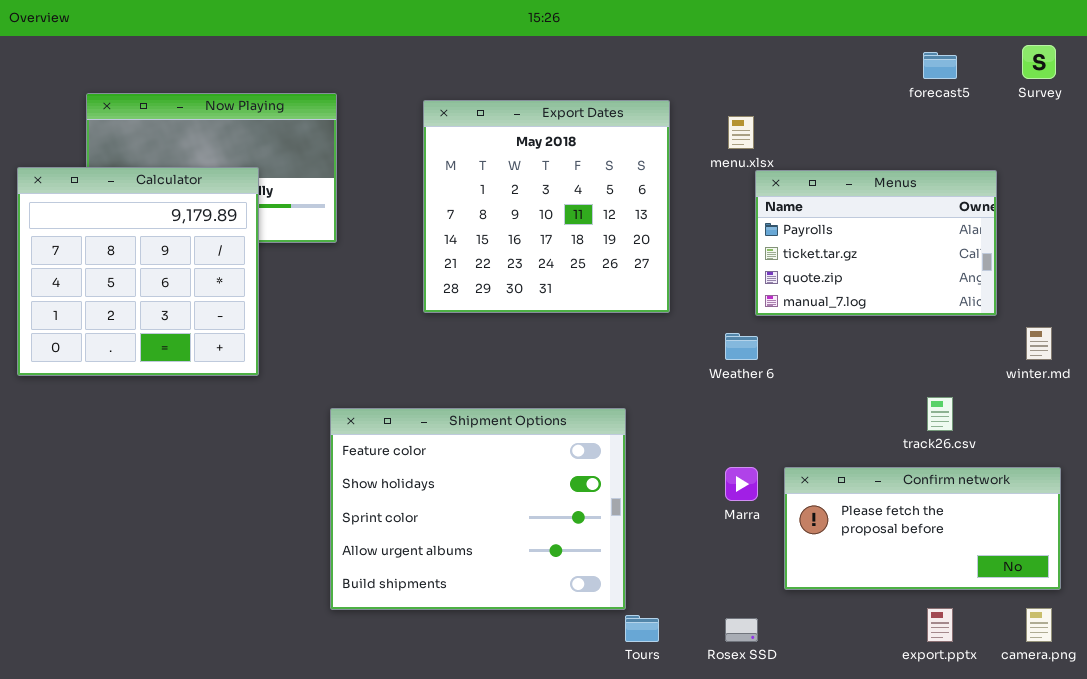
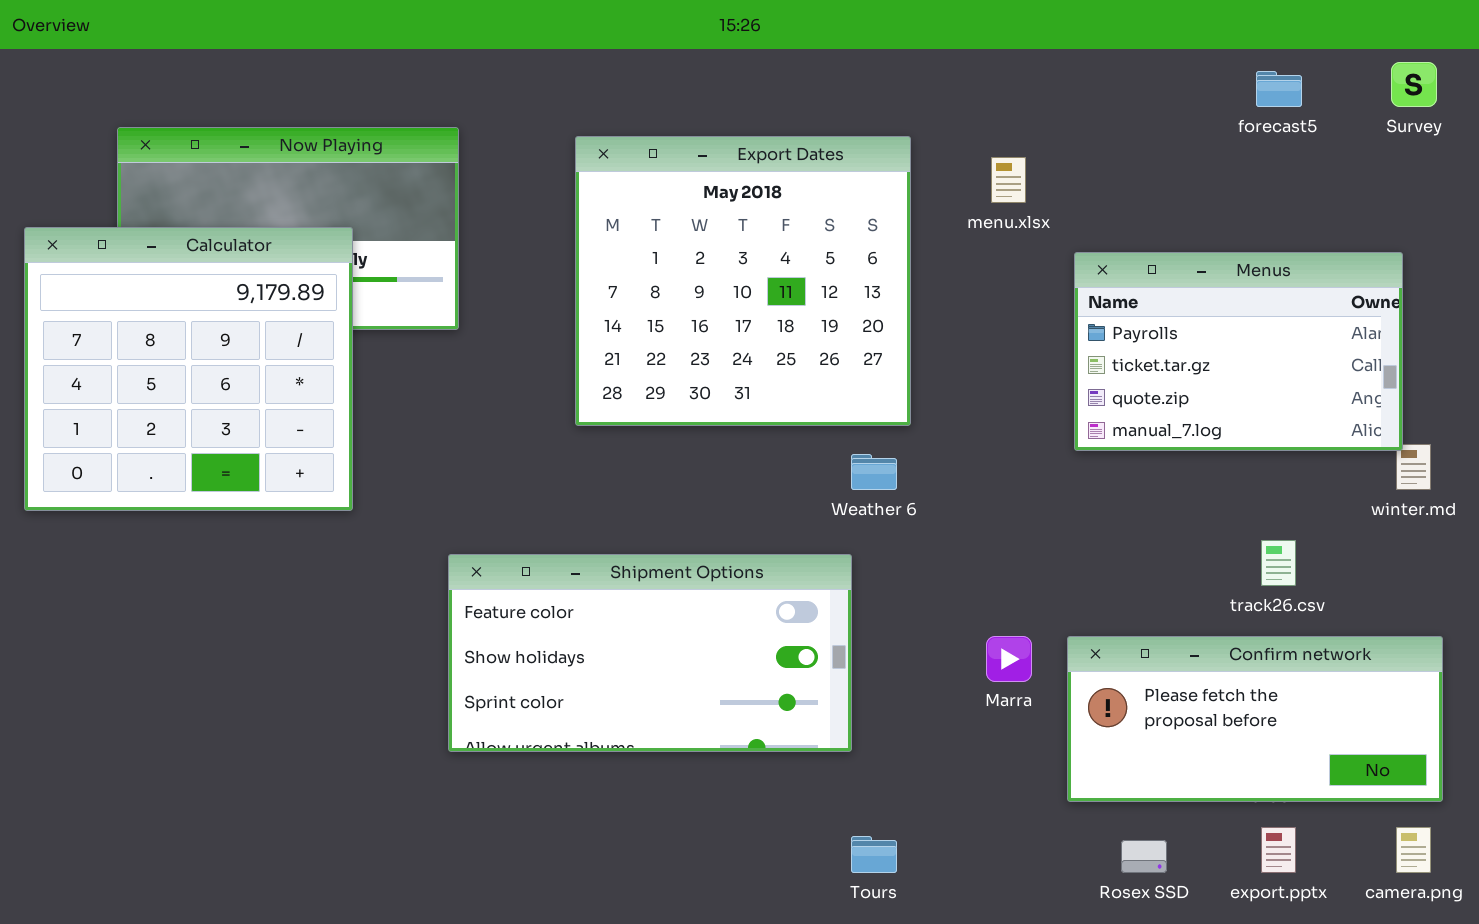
Menus: [755,170,997,316] -> [1074,252,1403,451], moved
Weather 6: [725,333,758,360] -> [851,454,897,490], moved
Shipment Options: [330,408,626,610] -> [448,554,852,752], resized
Rosex SSD: [725,618,758,642] -> [1121,840,1167,873], moved

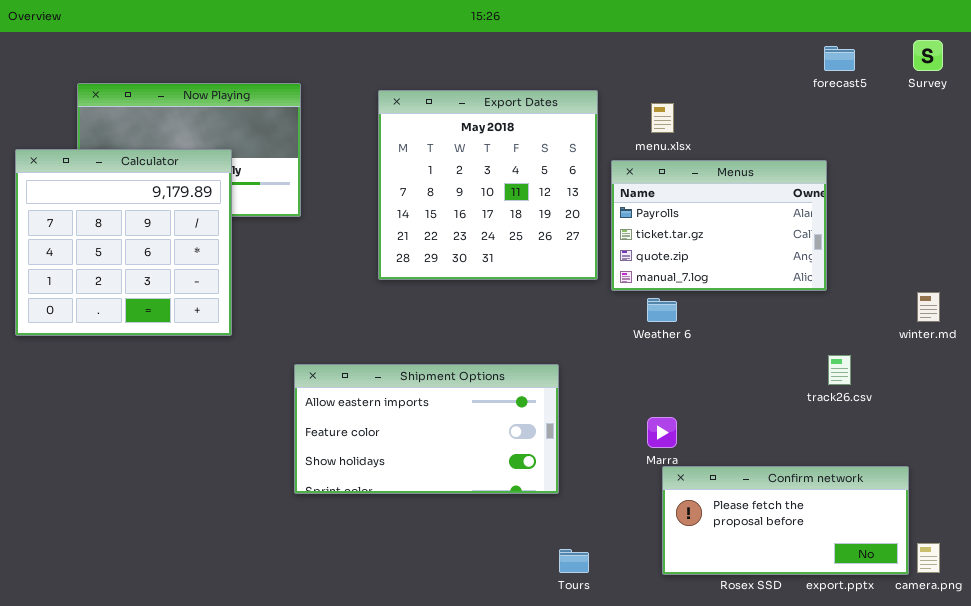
Menus: [1074,252,1403,451] -> [611,160,827,291], moved
Weather 6: [851,454,897,490] -> [647,298,677,322], moved
Shipment Options: [448,554,852,752] -> [294,364,559,494], scrolled up 1 row
Confirm network: [1067,636,1443,802] -> [662,466,909,575], moved

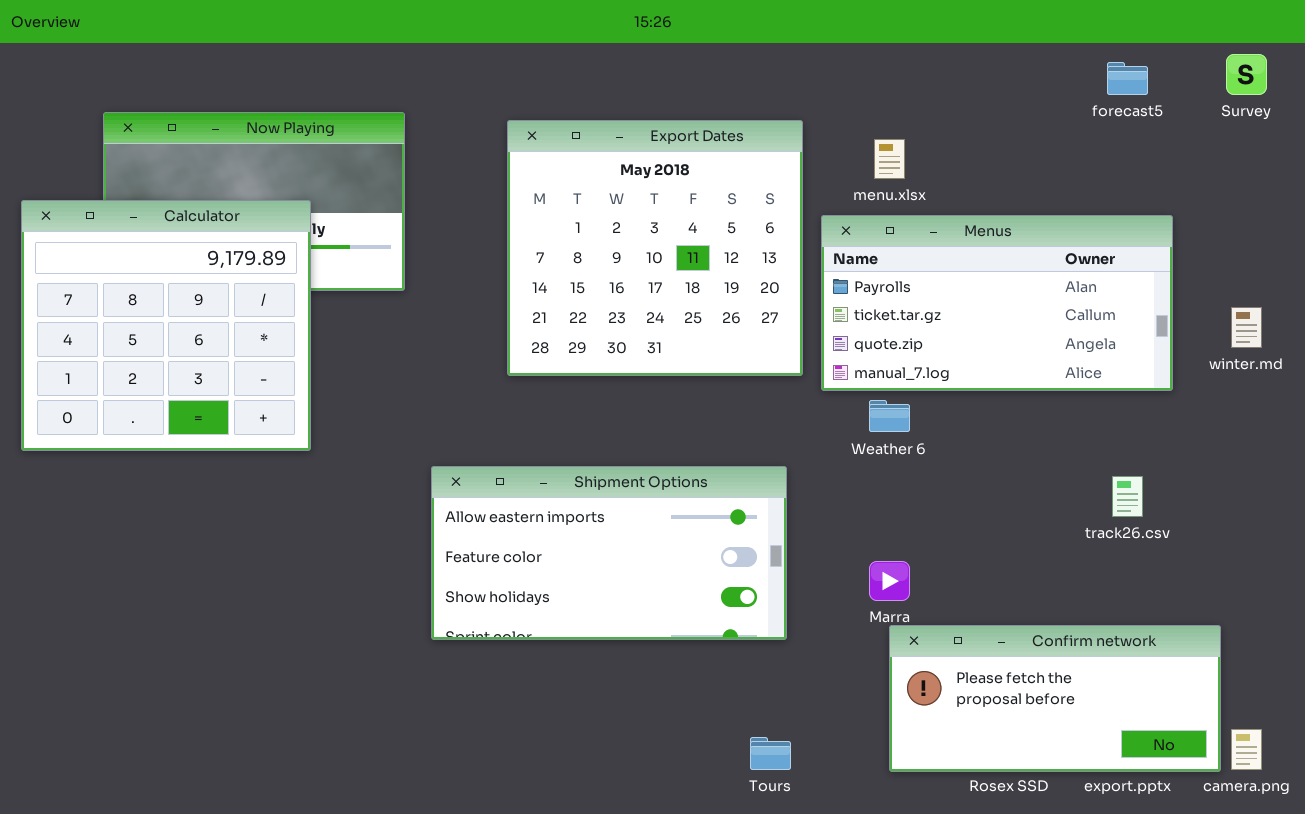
Menus: [611,160,827,291] -> [821,215,1173,391], resized
winter.md: [917,292,940,322] -> [1231,307,1262,348], moved
Shipment Options: [294,364,559,494] -> [431,466,787,640], moved

